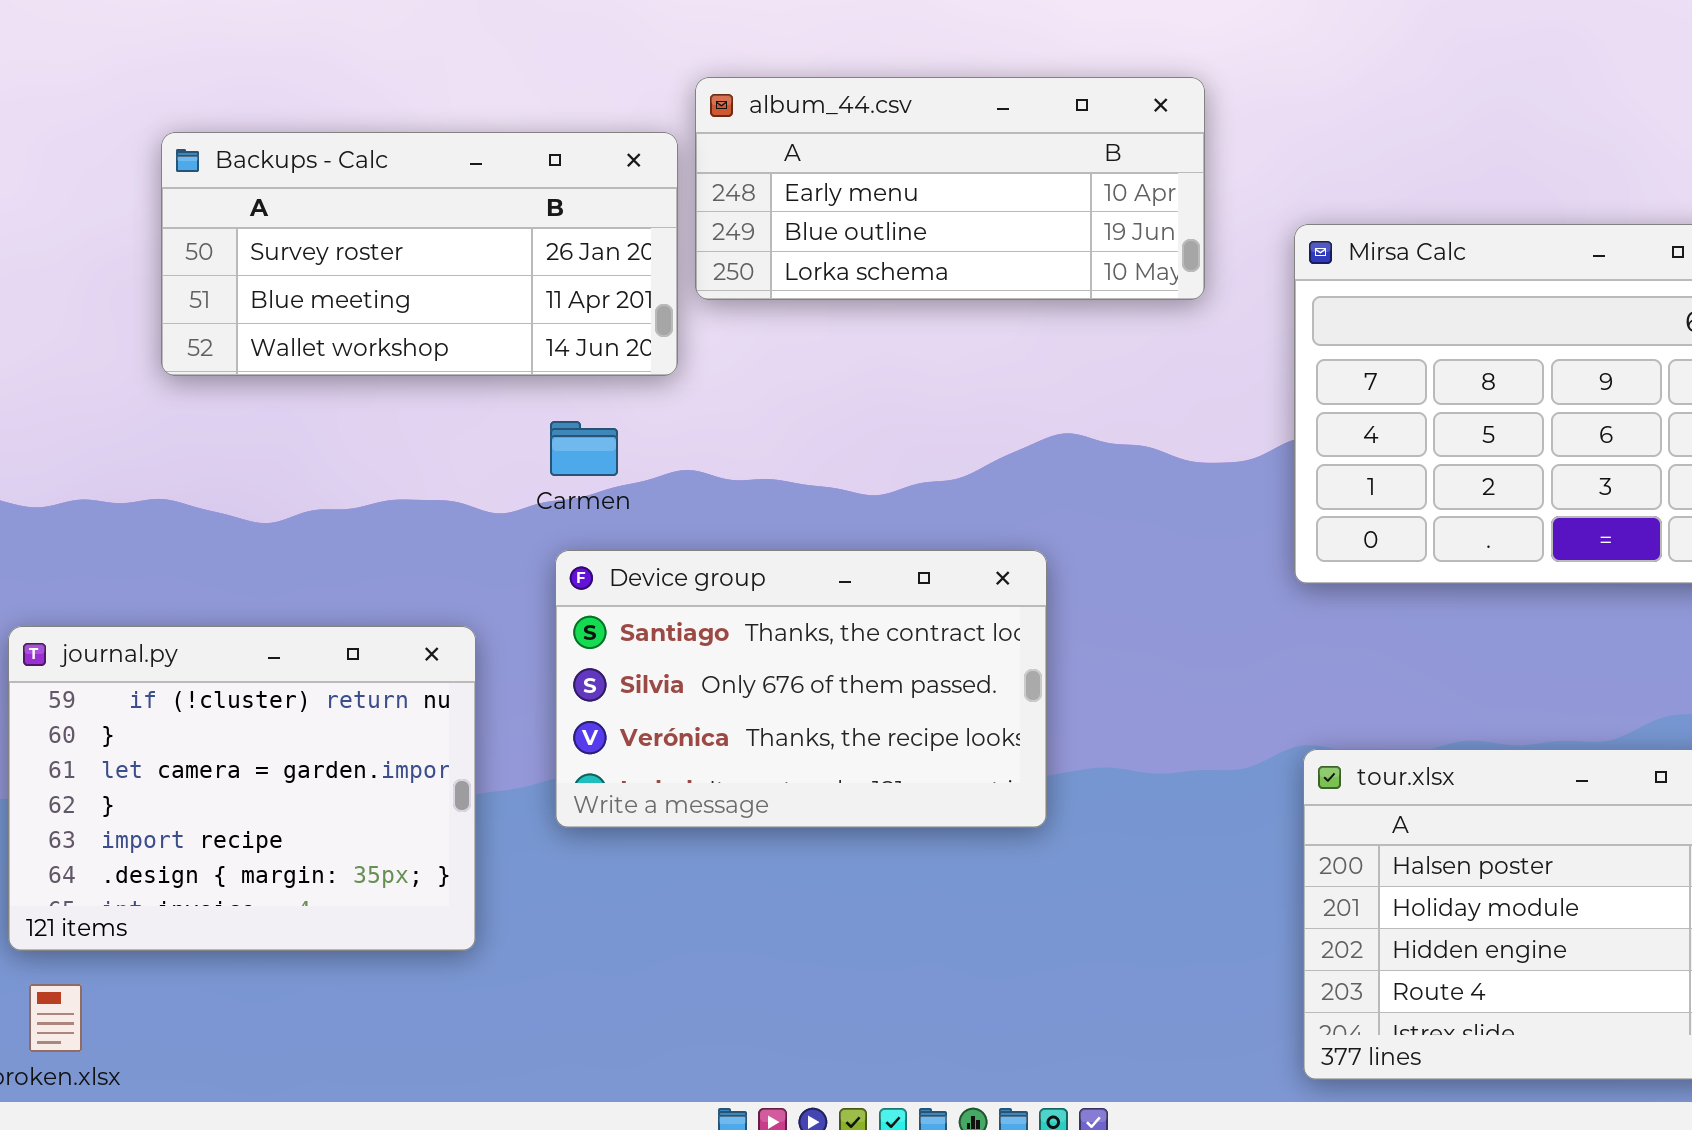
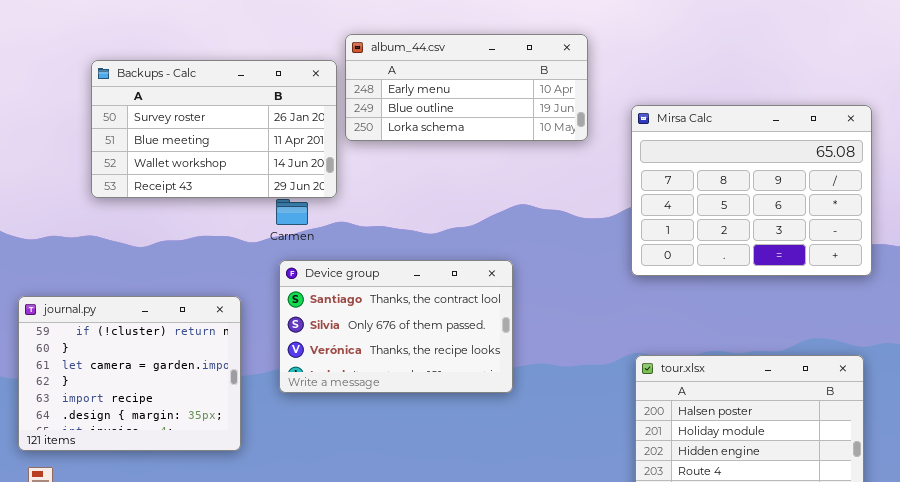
Backups - Calc: [161,132,678,376] -> [91,60,337,198], resized

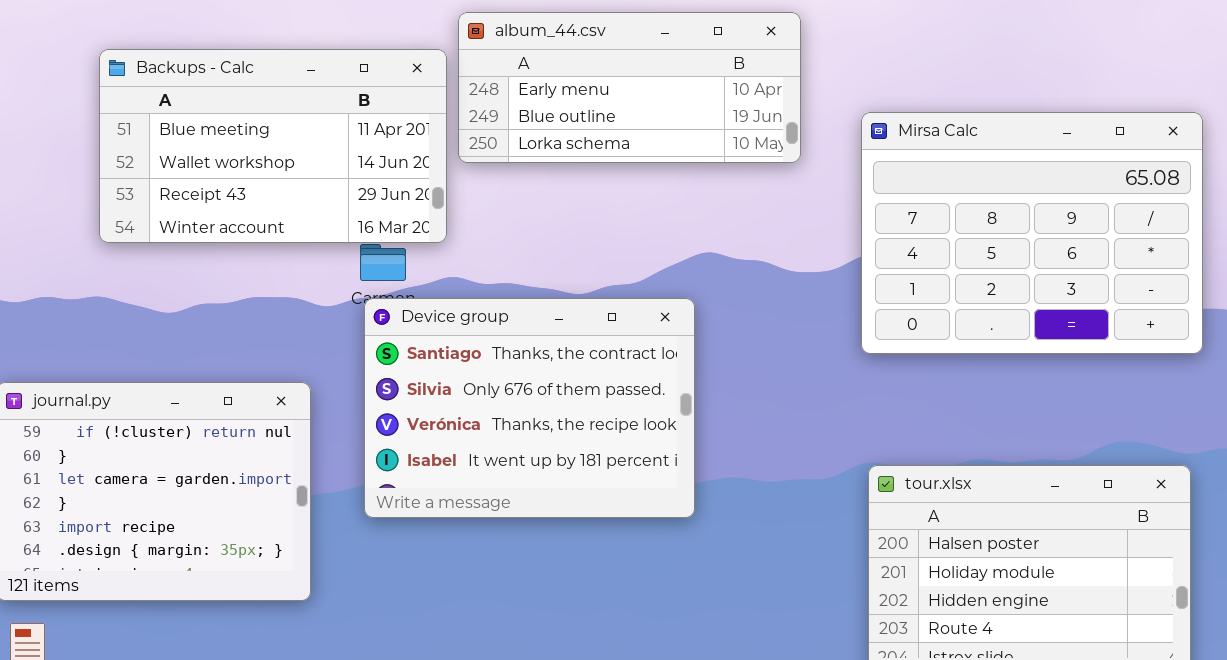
Backups - Calc: [91,60,337,198] -> [99,49,447,243], scrolled down 1 row
Device group: [279,260,513,393] -> [364,298,695,518], resized

